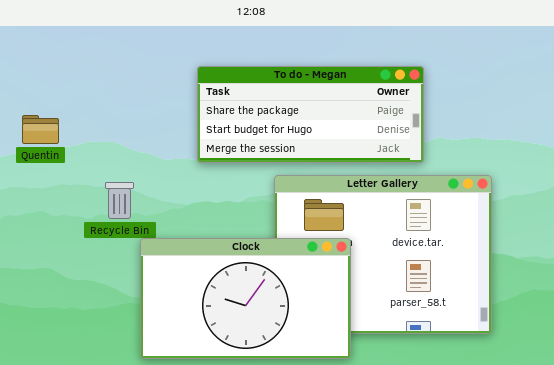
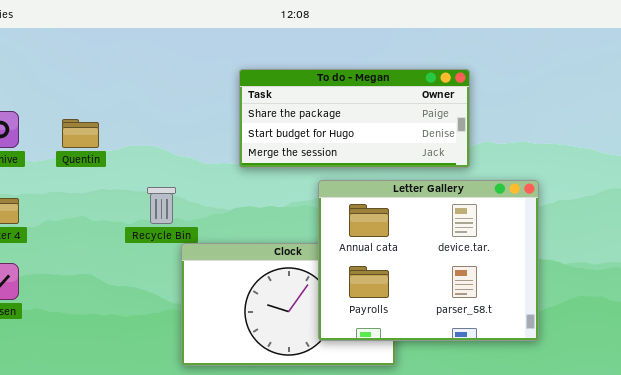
Letter Gallery: [274,175,492,334] -> [318,180,539,341], raised

